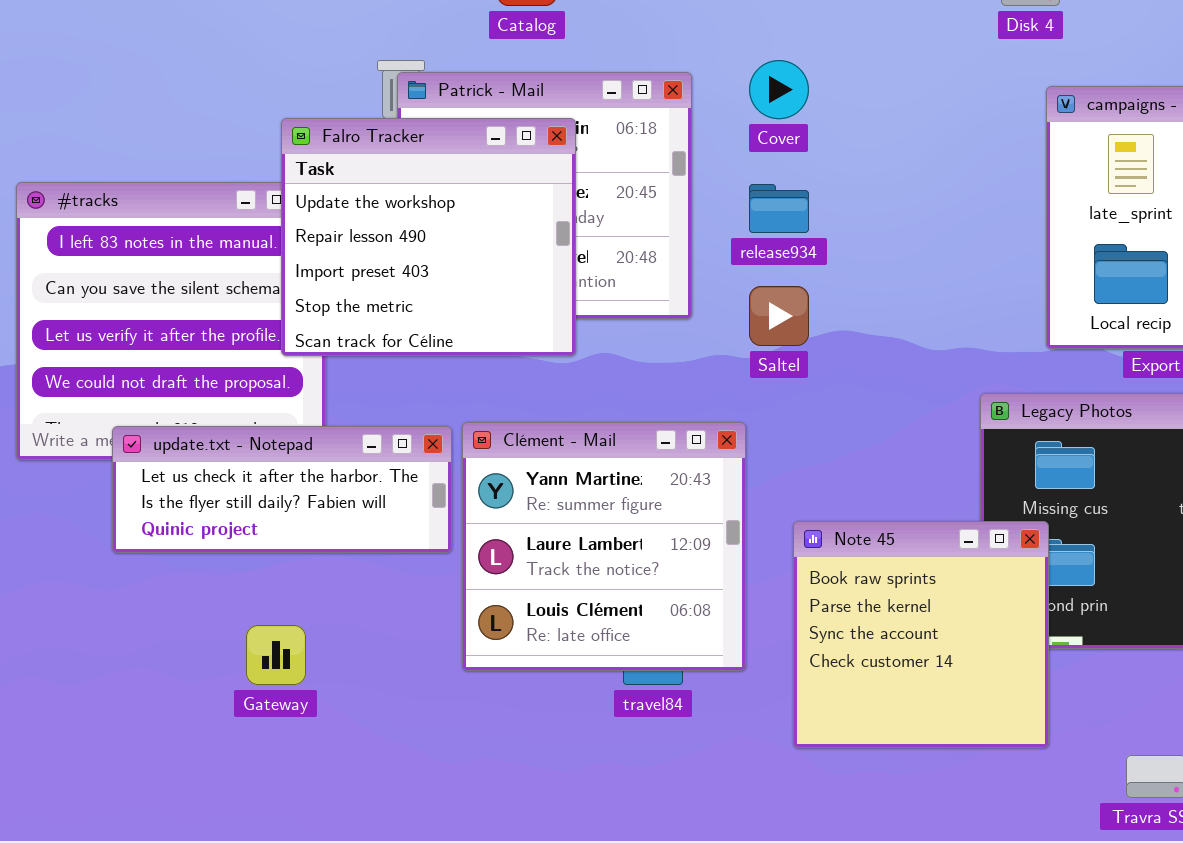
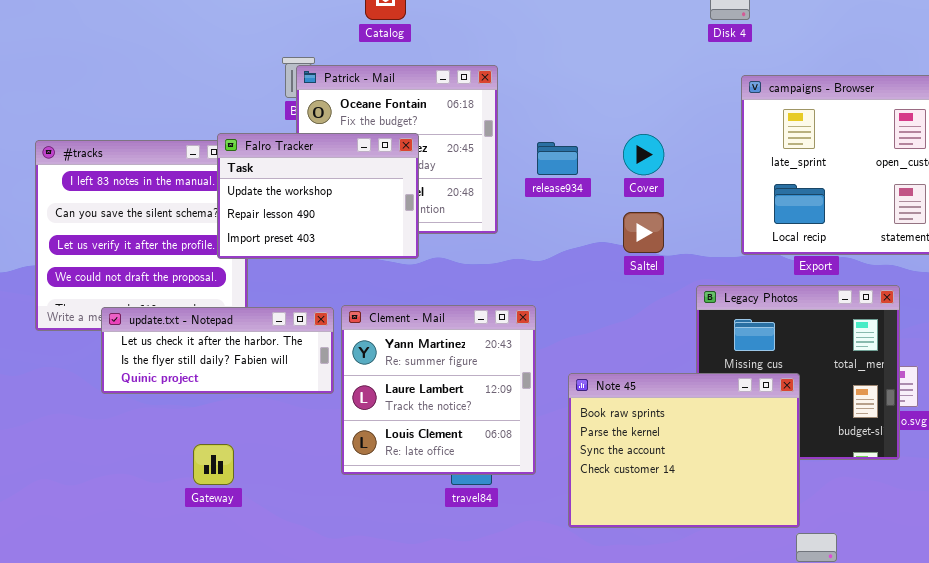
Cover: [749,60,809,119] -> [623,134,664,175], moved
Falro Tracker: [281,118,576,356] -> [217,133,419,259], resized
Saltel: [749,286,809,346] -> [623,212,664,253], moved
Note 45: [793,521,1049,748] -> [568,373,800,528], resized

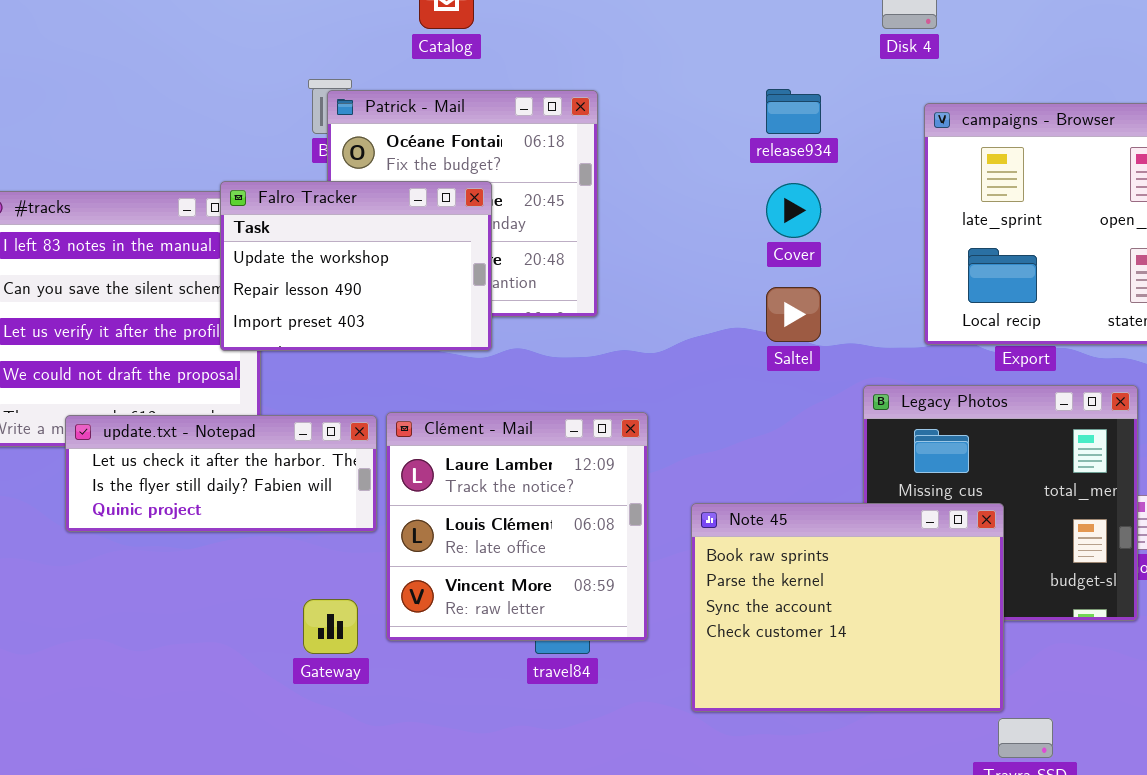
release934: [537,142,578,175] -> [766,89,821,134], moved
Clément - Mail: [341,305,536,475] -> [386,412,648,641], scrolled down 1 row
Gateway: [193,444,234,485] -> [303,599,358,654], moved

